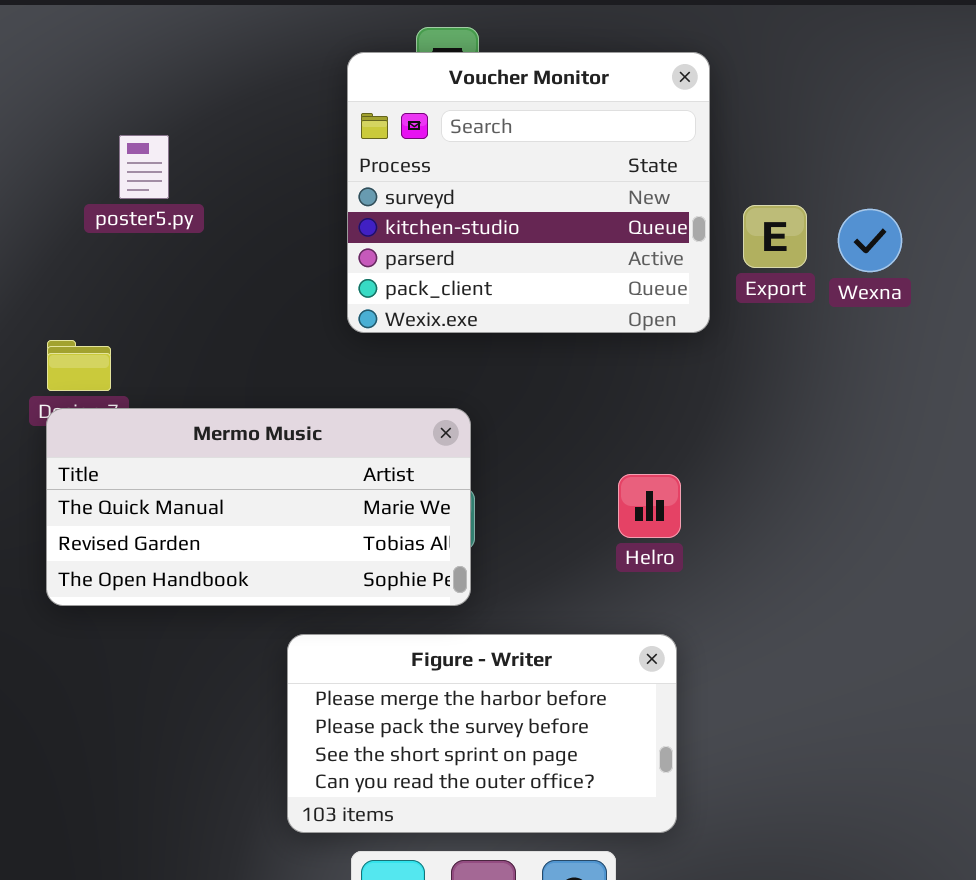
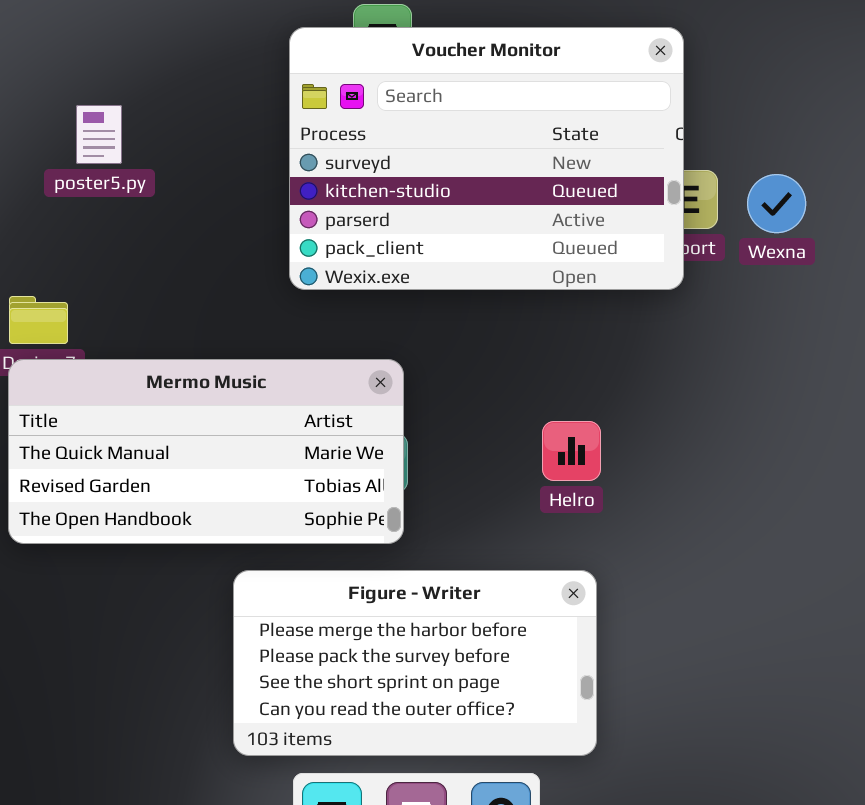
Voucher Monitor: [347,52,710,333] -> [289,27,684,290], resized

